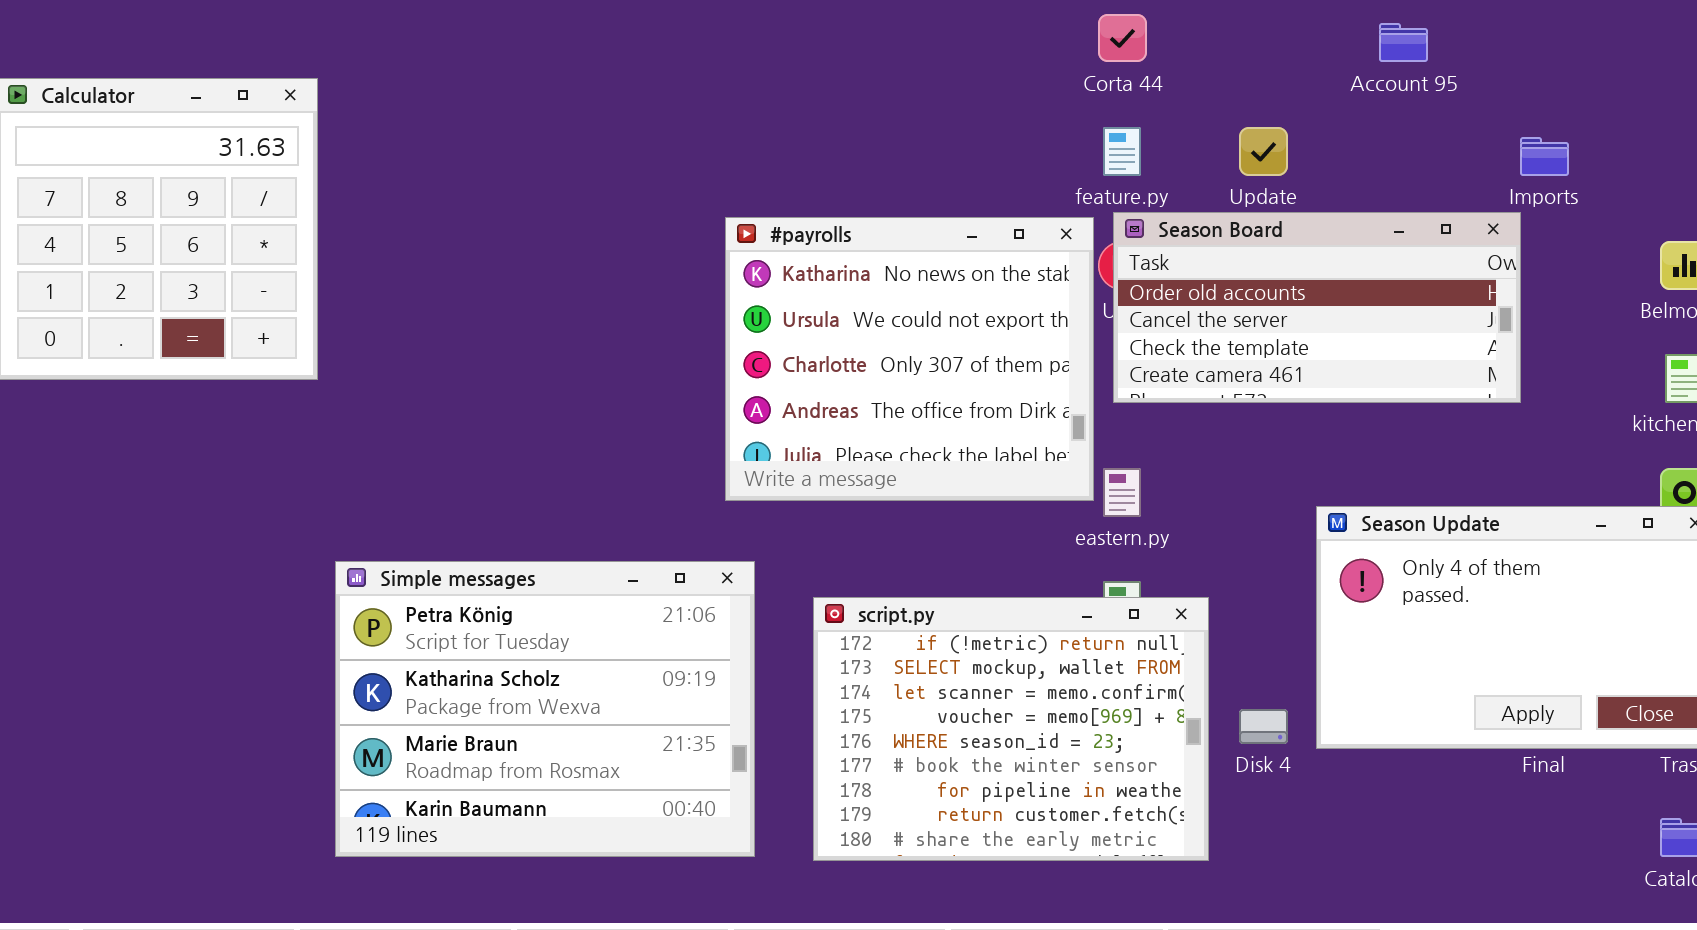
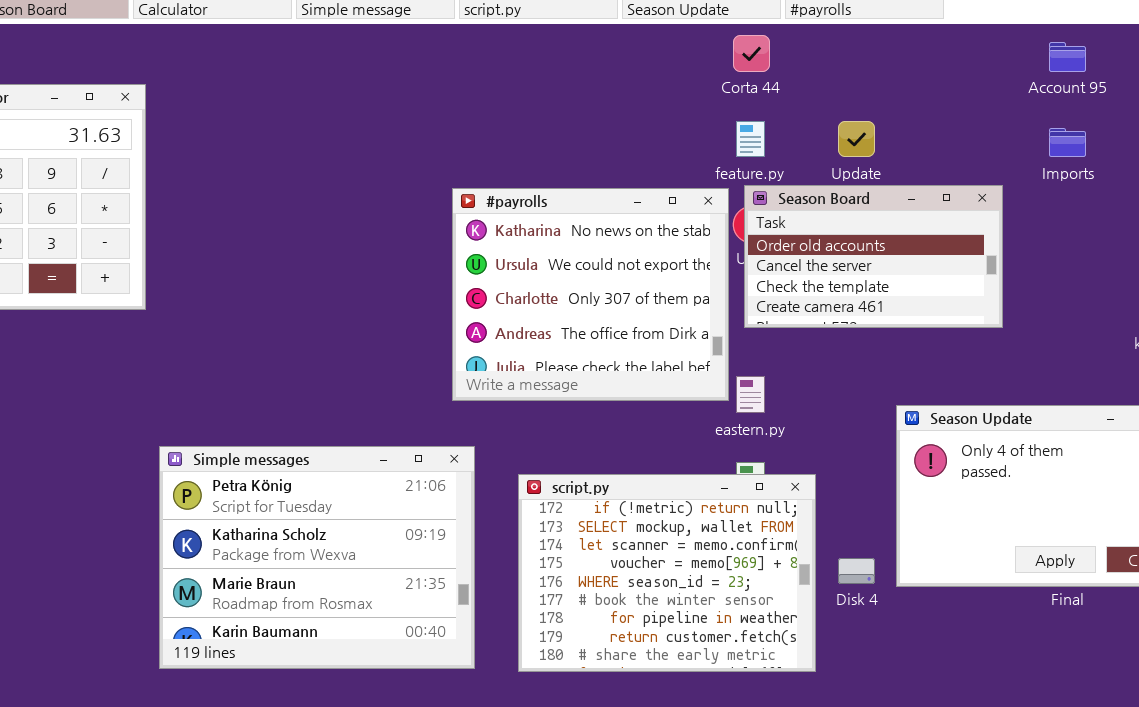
Account 95: [1379,23,1428,62] -> [1049,42,1086,72], moved
Season Board: [1113,212,1521,403] -> [744,185,1003,328], resized

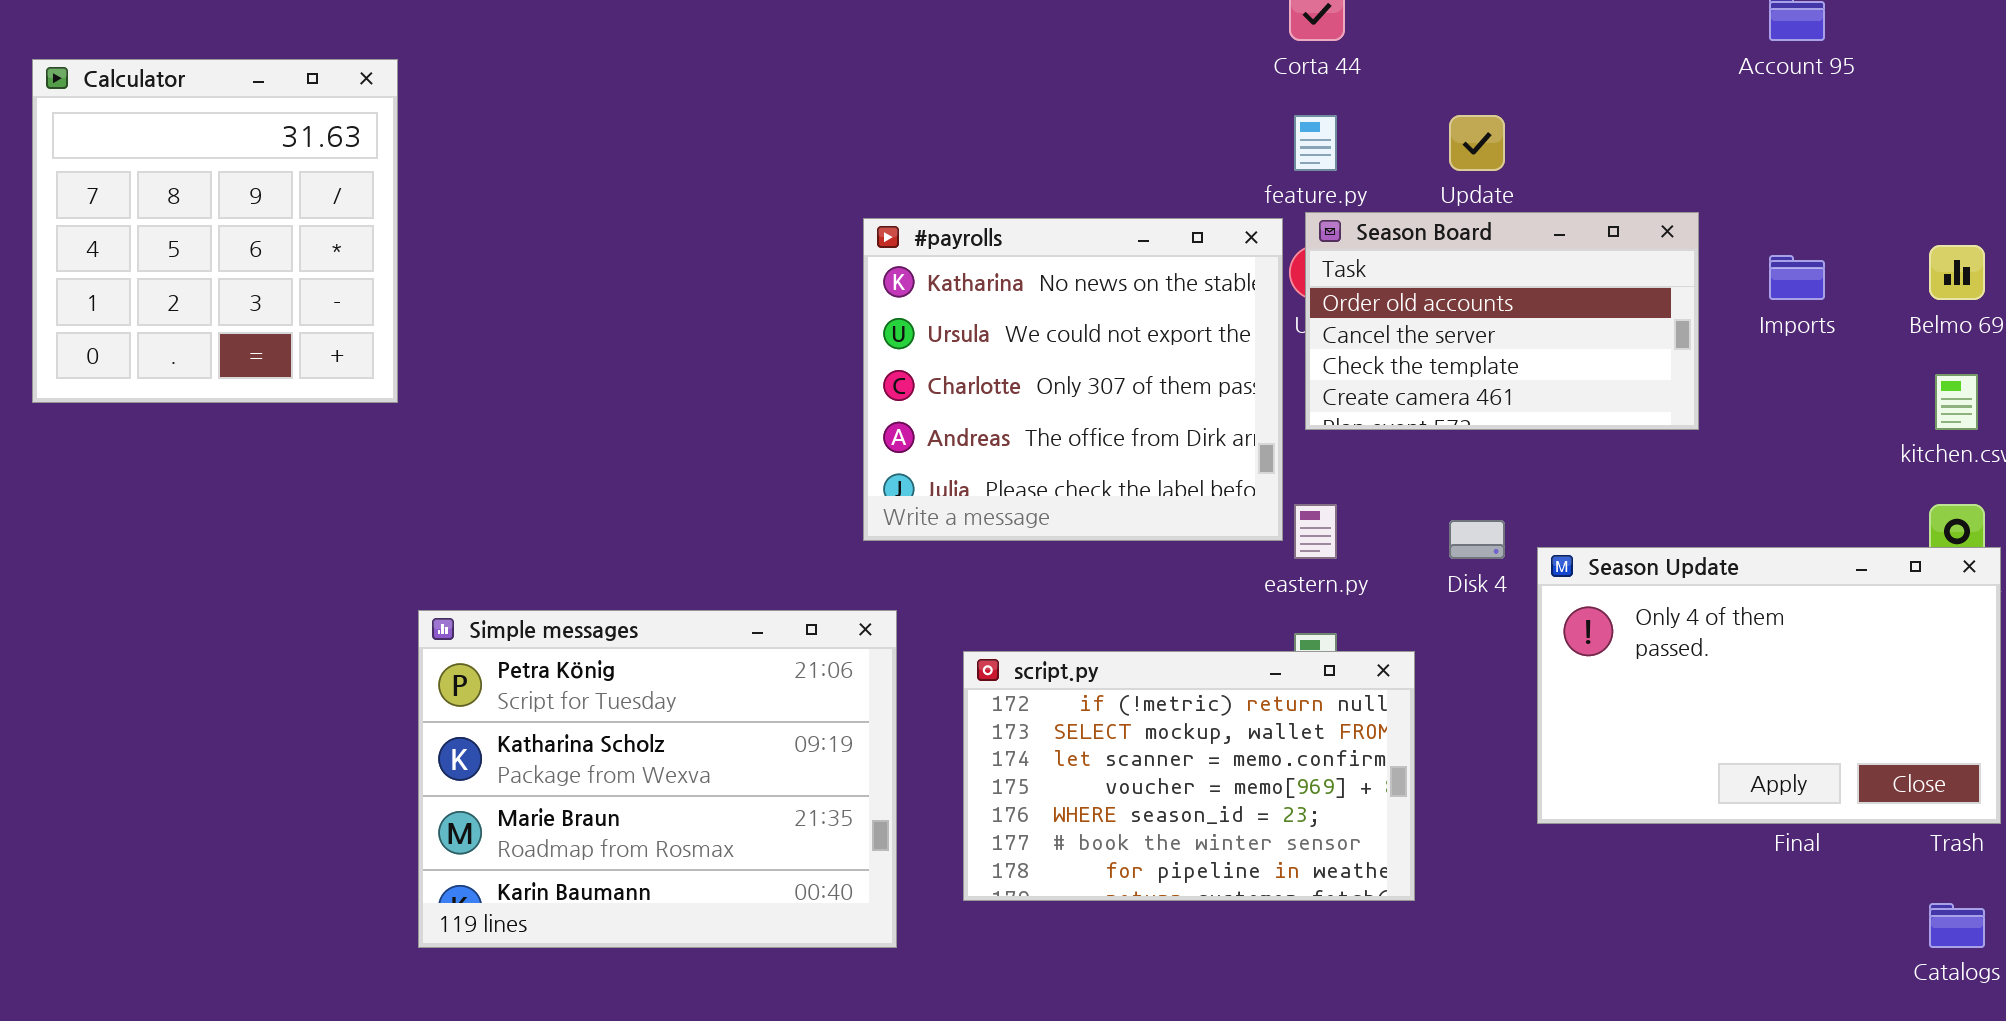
Imports: [1049,128,1086,157] -> [1769,255,1825,300], moved
script.py: [518,474,816,672] -> [963,651,1415,901], resized
Disk 4: [838,558,875,584] -> [1449,520,1505,559], moved

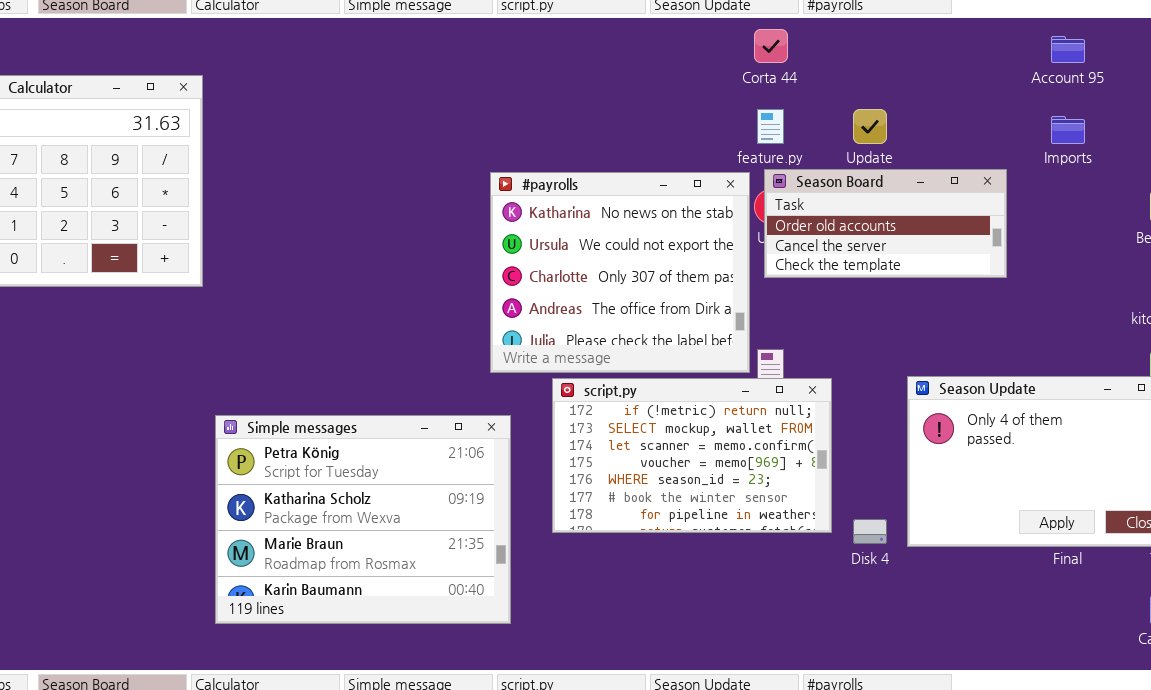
Season Board: [1305,212,1699,430] -> [764,169,1007,278], resized
Imports: [1769,255,1825,300] -> [1051,116,1085,144], moved
Disk 4: [1449,520,1505,559] -> [853,519,887,544], moved
script.py: [963,651,1415,901] -> [552,378,832,533], moved

